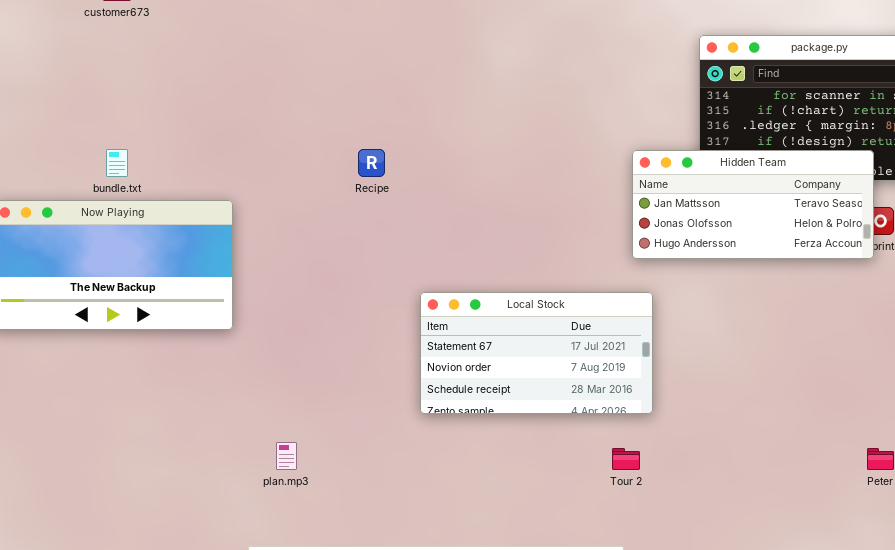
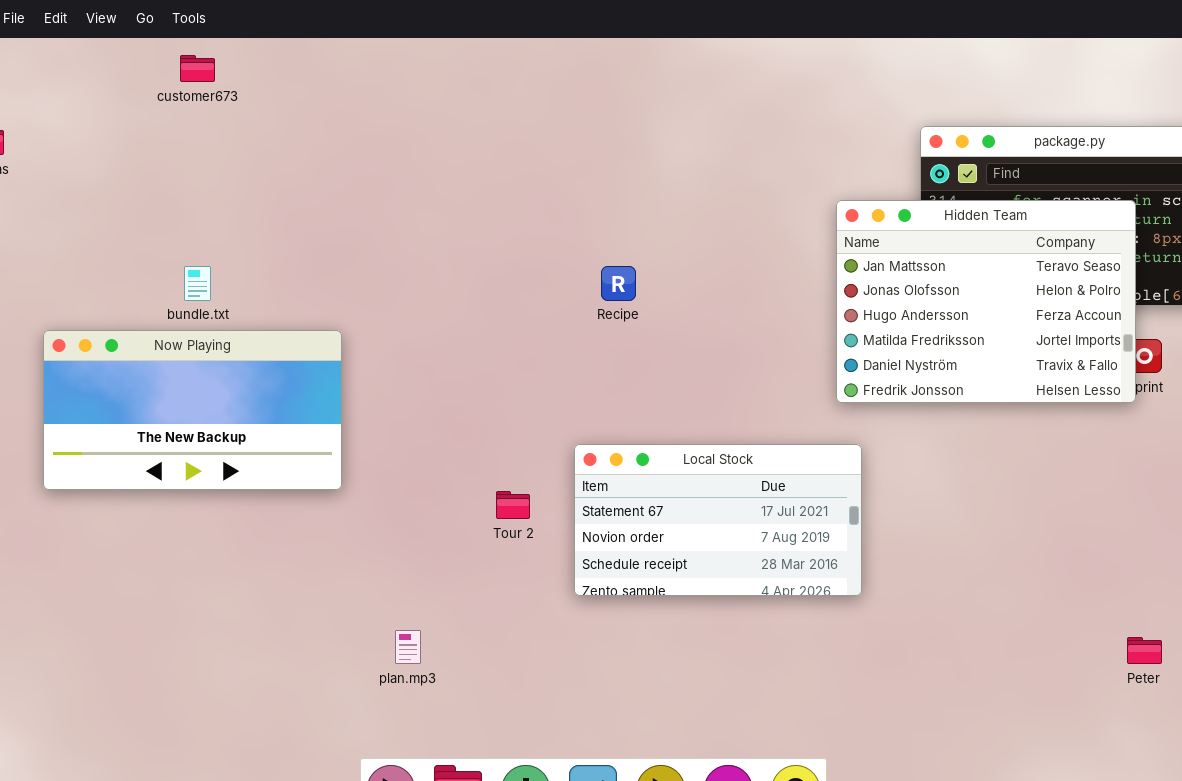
Recipe: [358,149,385,177] -> [601,266,636,301], moved
Hidden Team: [632,150,874,259] -> [836,200,1136,403], resized
Tour 2: [612,448,640,470] -> [496,491,530,519], moved

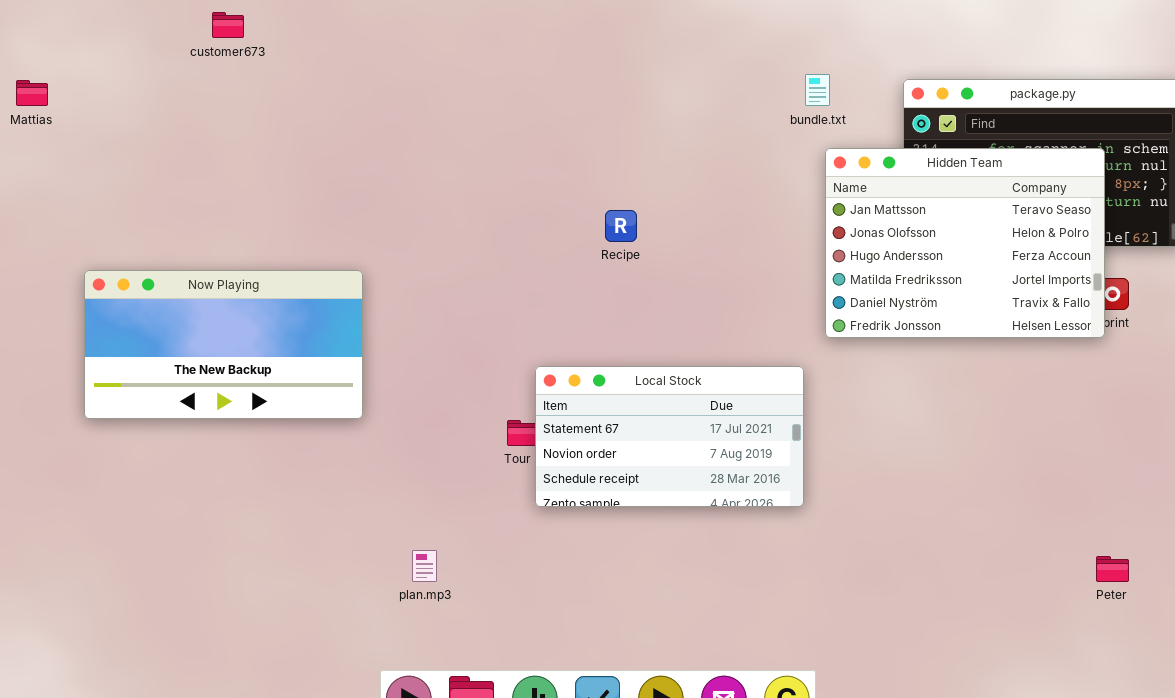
bundle.txt: [184,266,211,301] -> [805,74,830,106], moved
Local Stock: [574,444,862,596] -> [535,366,804,507], moved

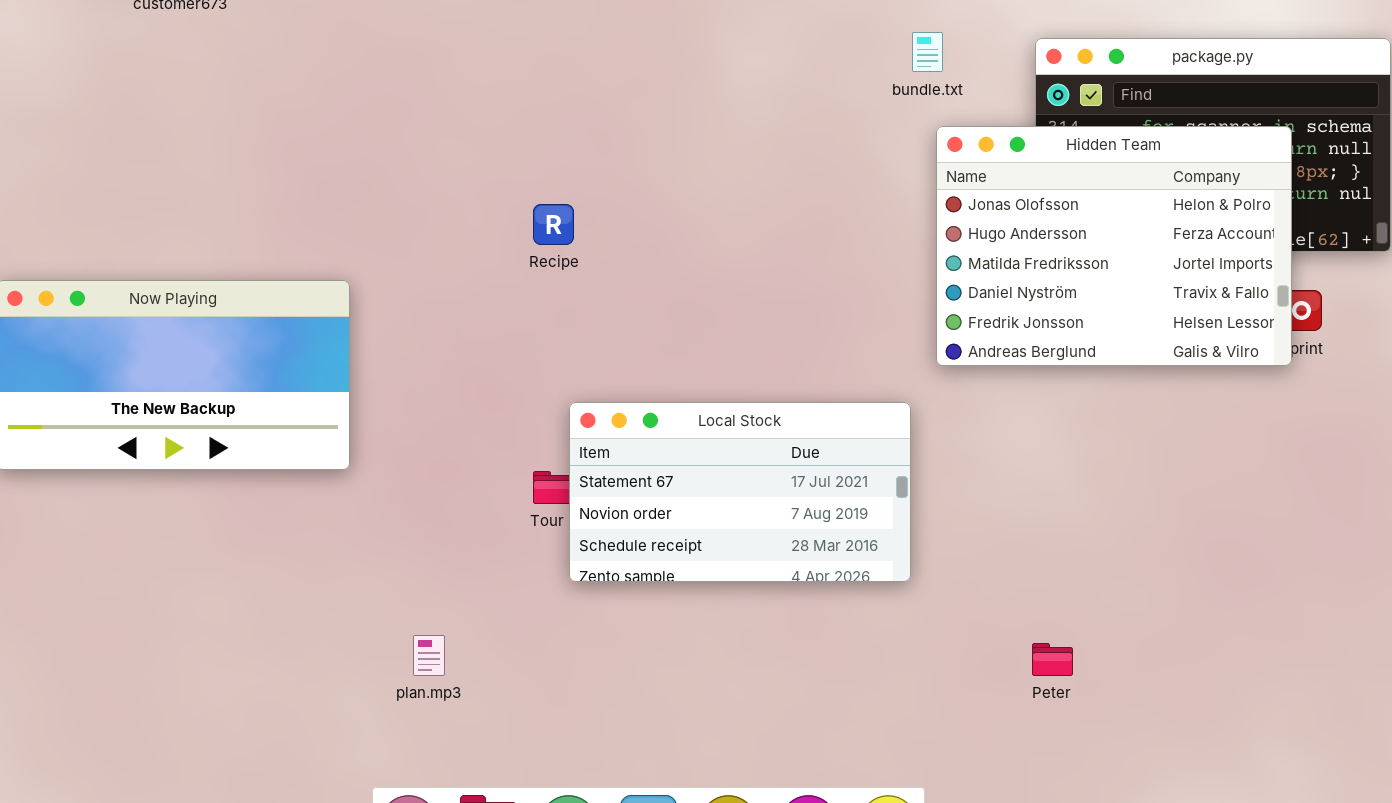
Hidden Team: [825,148,1105,338] -> [936,126,1292,366], scrolled down 1 row
Recipe: [605,210,637,242] -> [533,204,574,245], moved
Peter: [1096,556,1129,582] -> [1032,643,1073,676], moved

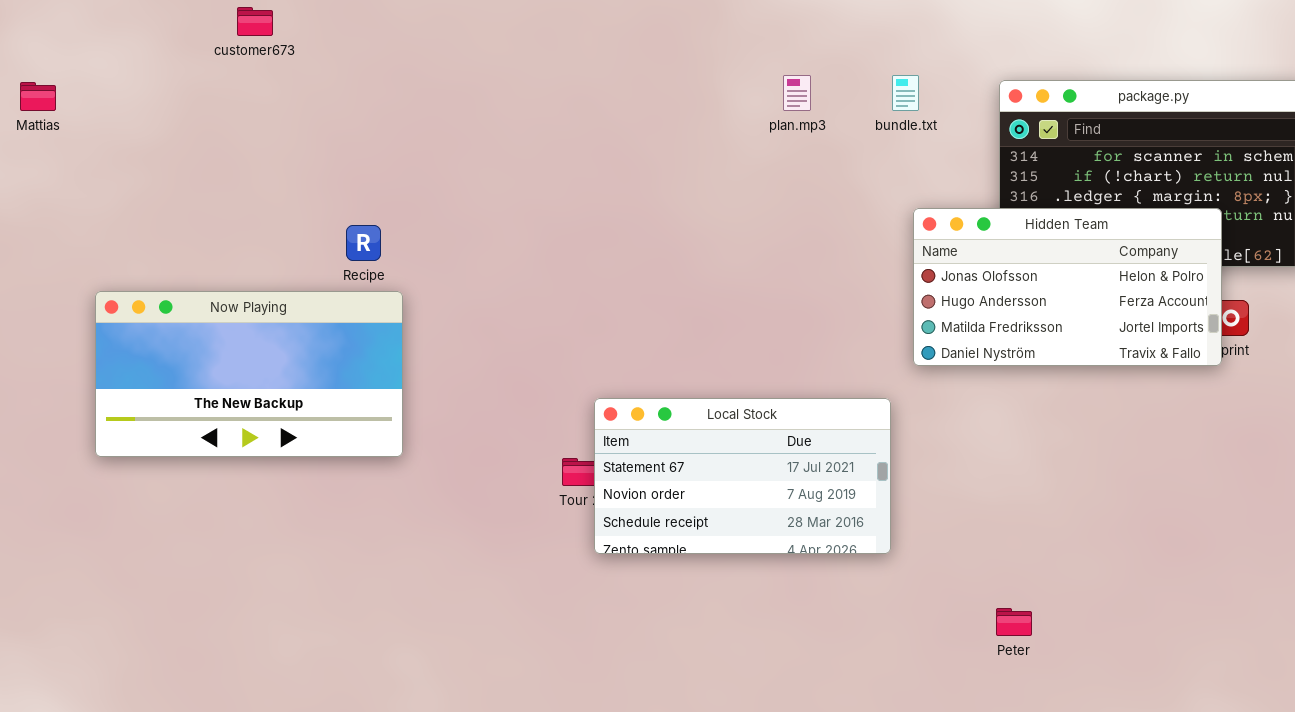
Hidden Team: [936,126,1292,366] -> [913,208,1222,366], resized
Recipe: [533,204,574,245] -> [346,225,381,261], moved
plan.mp3: [413,635,445,676] -> [783,75,811,111], moved

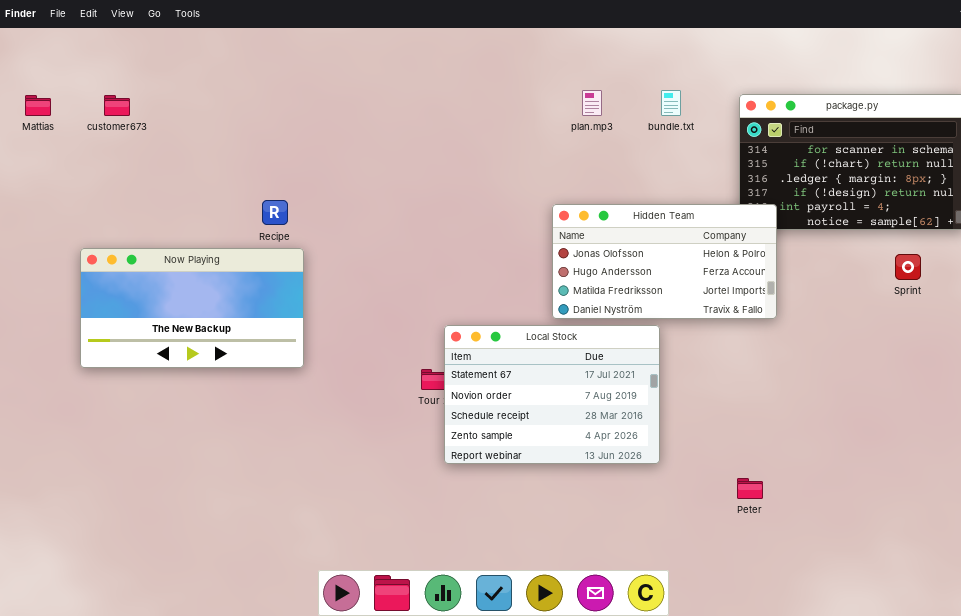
customer673: [237,7,273,36] -> [104,95,130,116], moved
Hidden Team: [913,208,1222,366] -> [552,204,777,319], moved
Local Stock: [594,398,891,554] -> [444,325,660,464], resized

